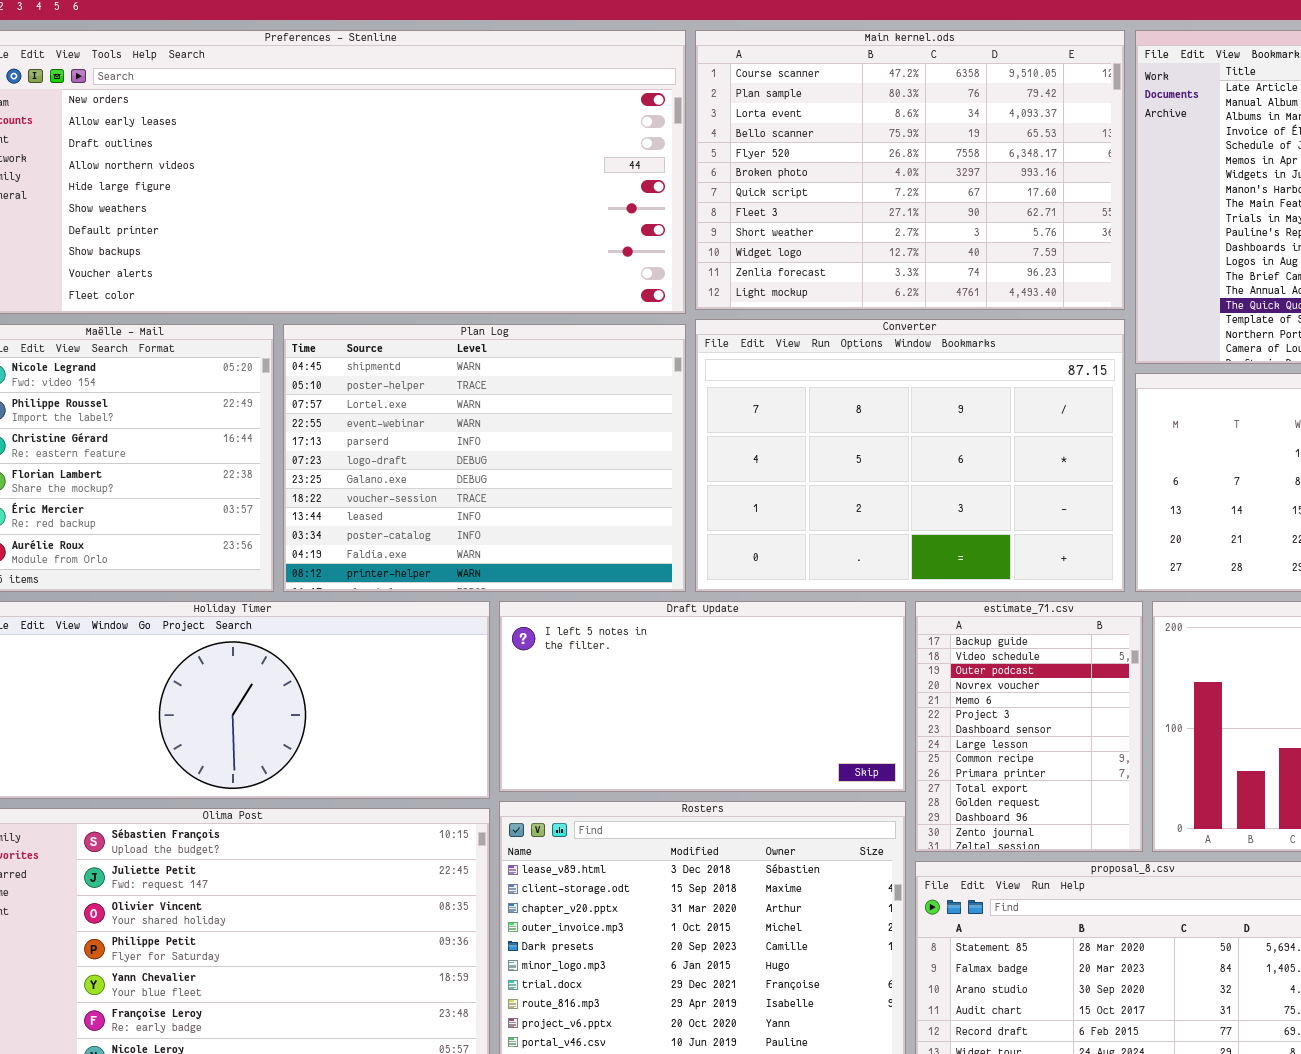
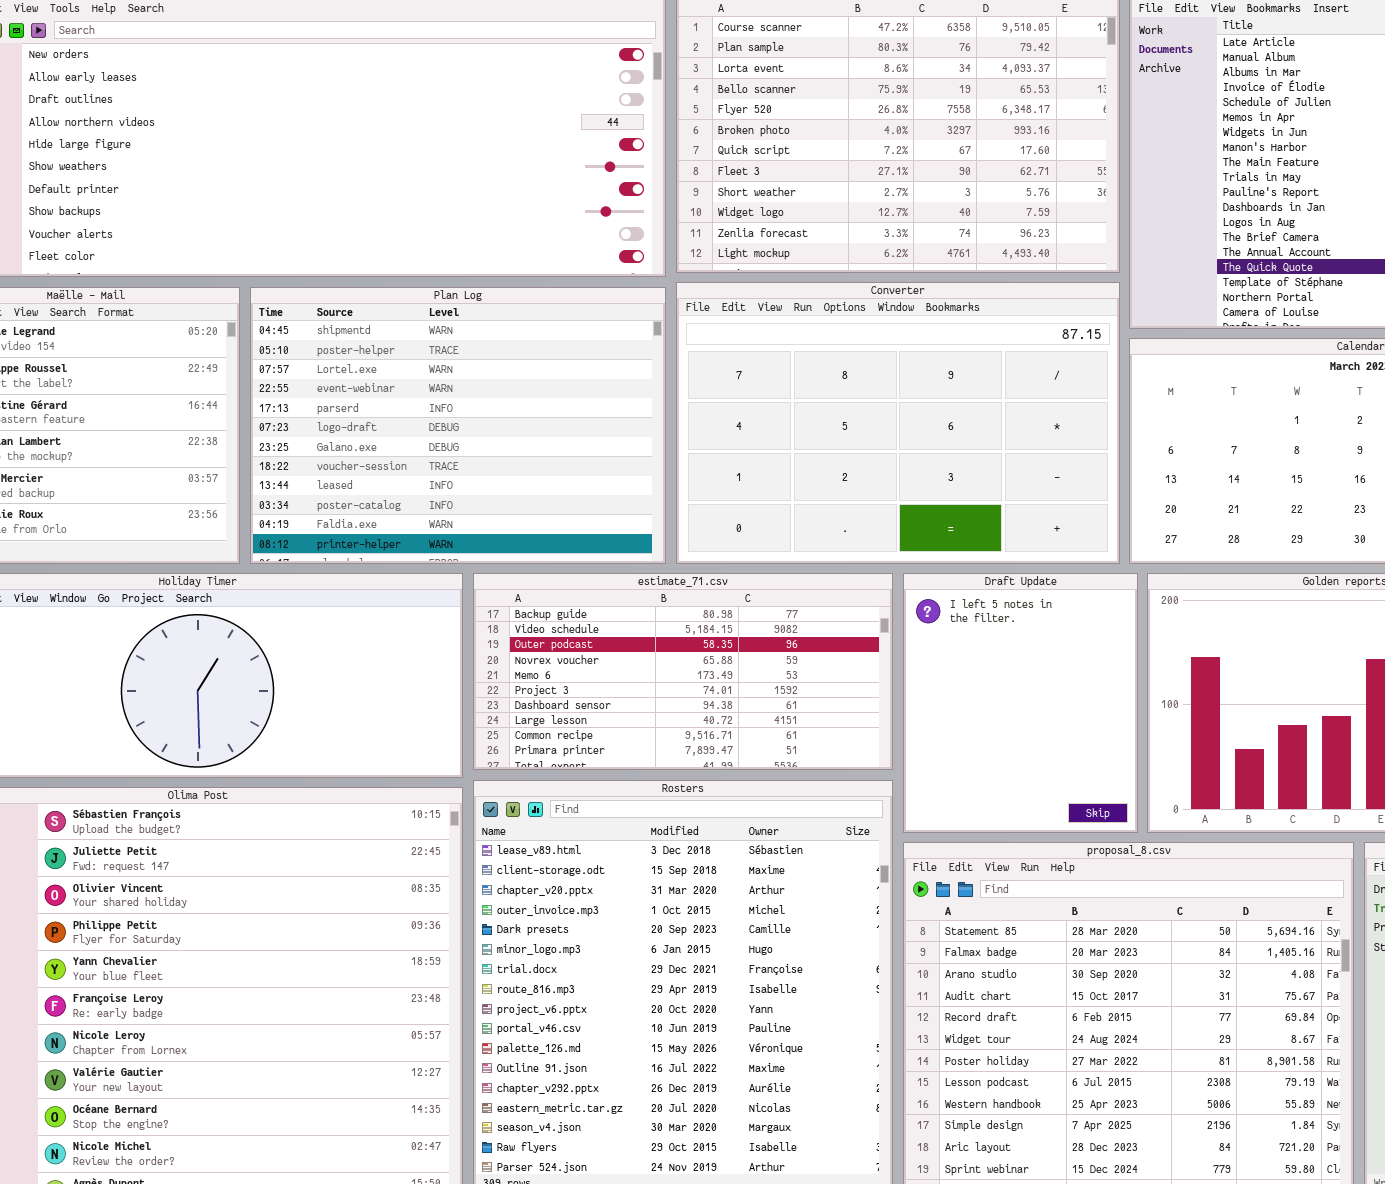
Draft Update: [499,601,906,792] -> [903,573,1138,833], moved, resized
estimate_71.csv: [915,601,1143,852] -> [473,573,893,770], moved, resized

